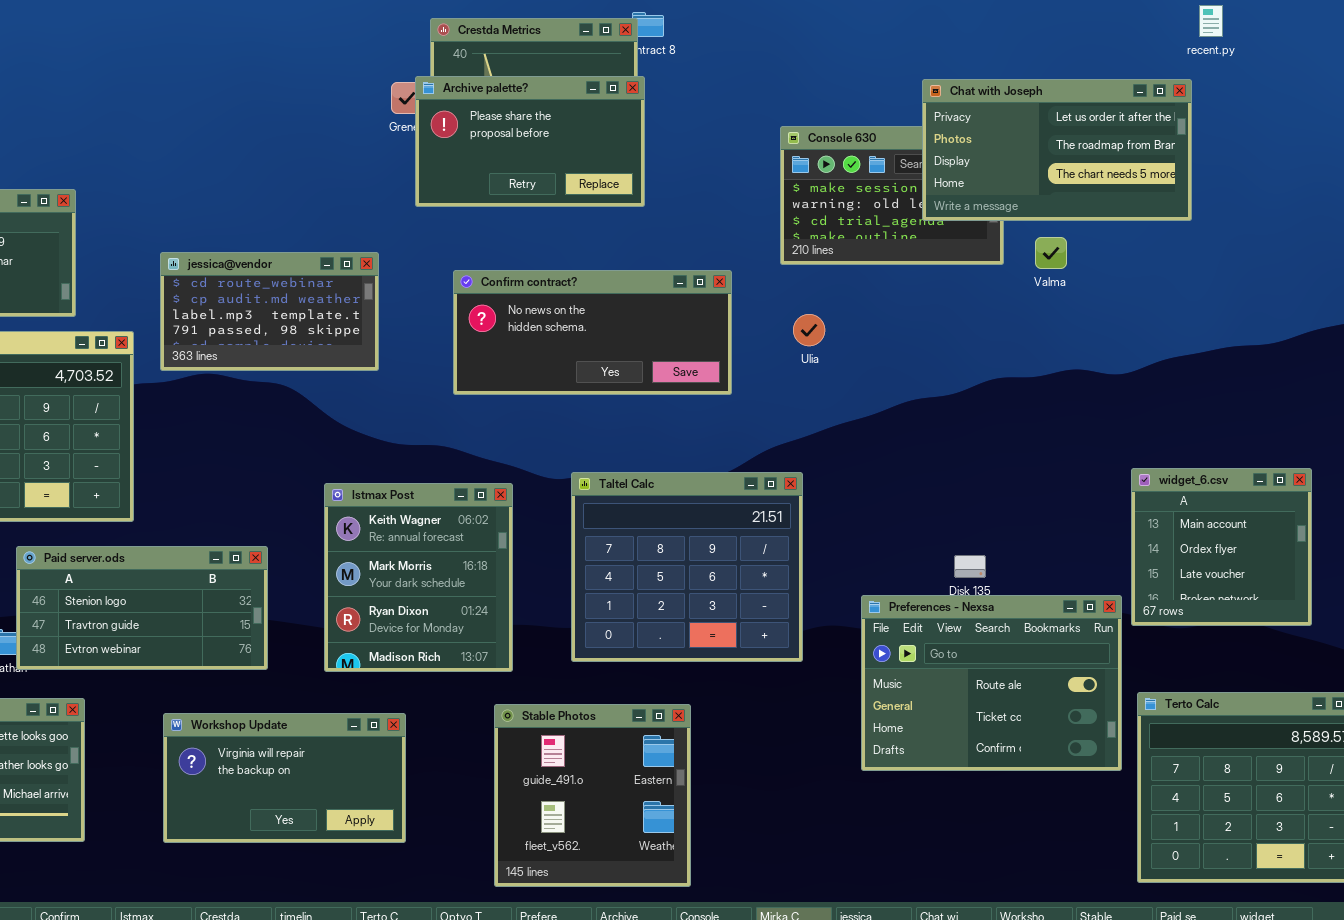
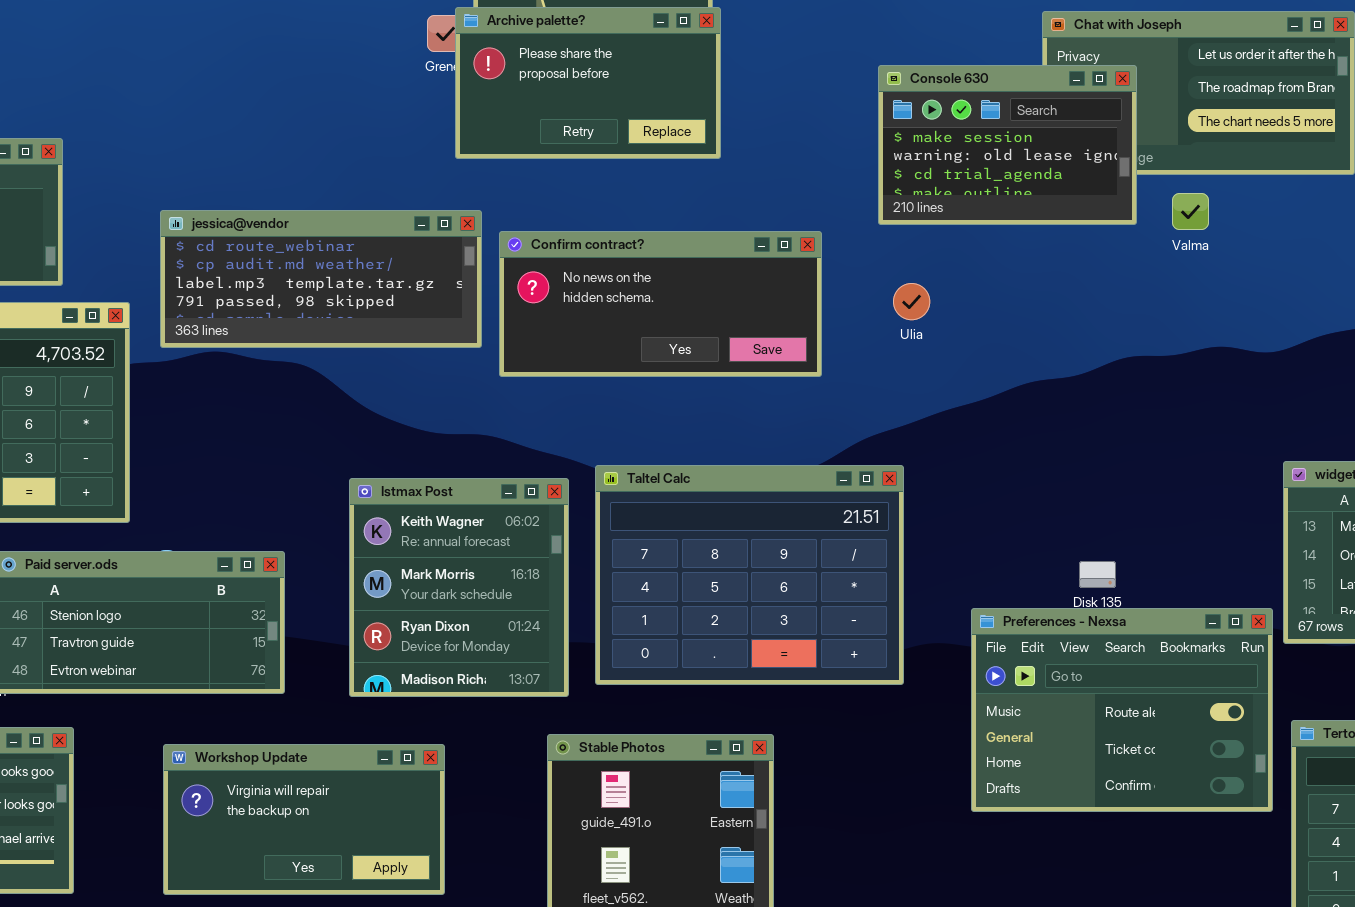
Console 630: [780,126,1004,265] -> [878,65,1137,225], raised
jessica@vendor: [160,252,379,371] -> [160,210,482,348], resized
Taltel Calc: [571,472,803,662] -> [595,465,904,685], resized

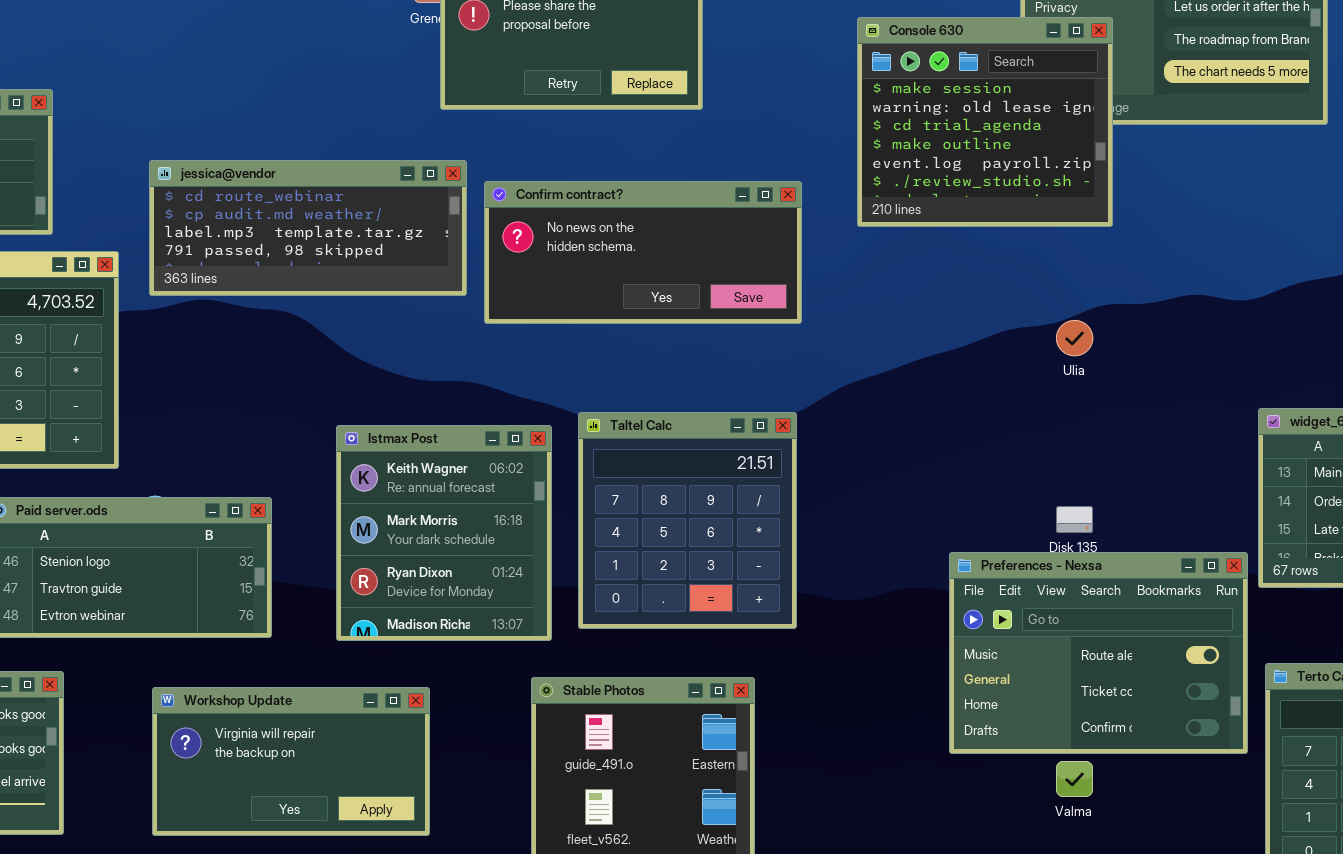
Console 630: [878,65,1137,225] -> [857,17,1113,227], resized
Valma: [1172,193,1209,230] -> [1056,761,1093,797], moved
Ulia: [893,283,930,320] -> [1056,320,1093,356], moved
Taltel Calc: [595,465,904,685] -> [578,412,797,629], resized

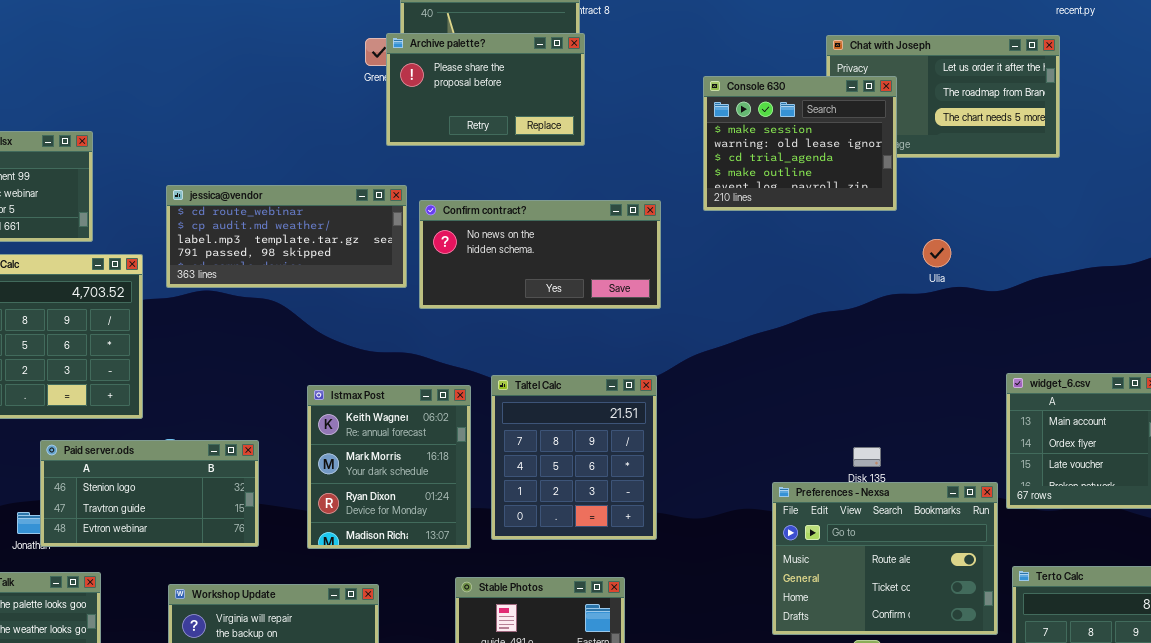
Console 630: [857,17,1113,227] -> [703,76,897,211], resized
Ulia: [1056,320,1093,356] -> [923,239,951,267], moved

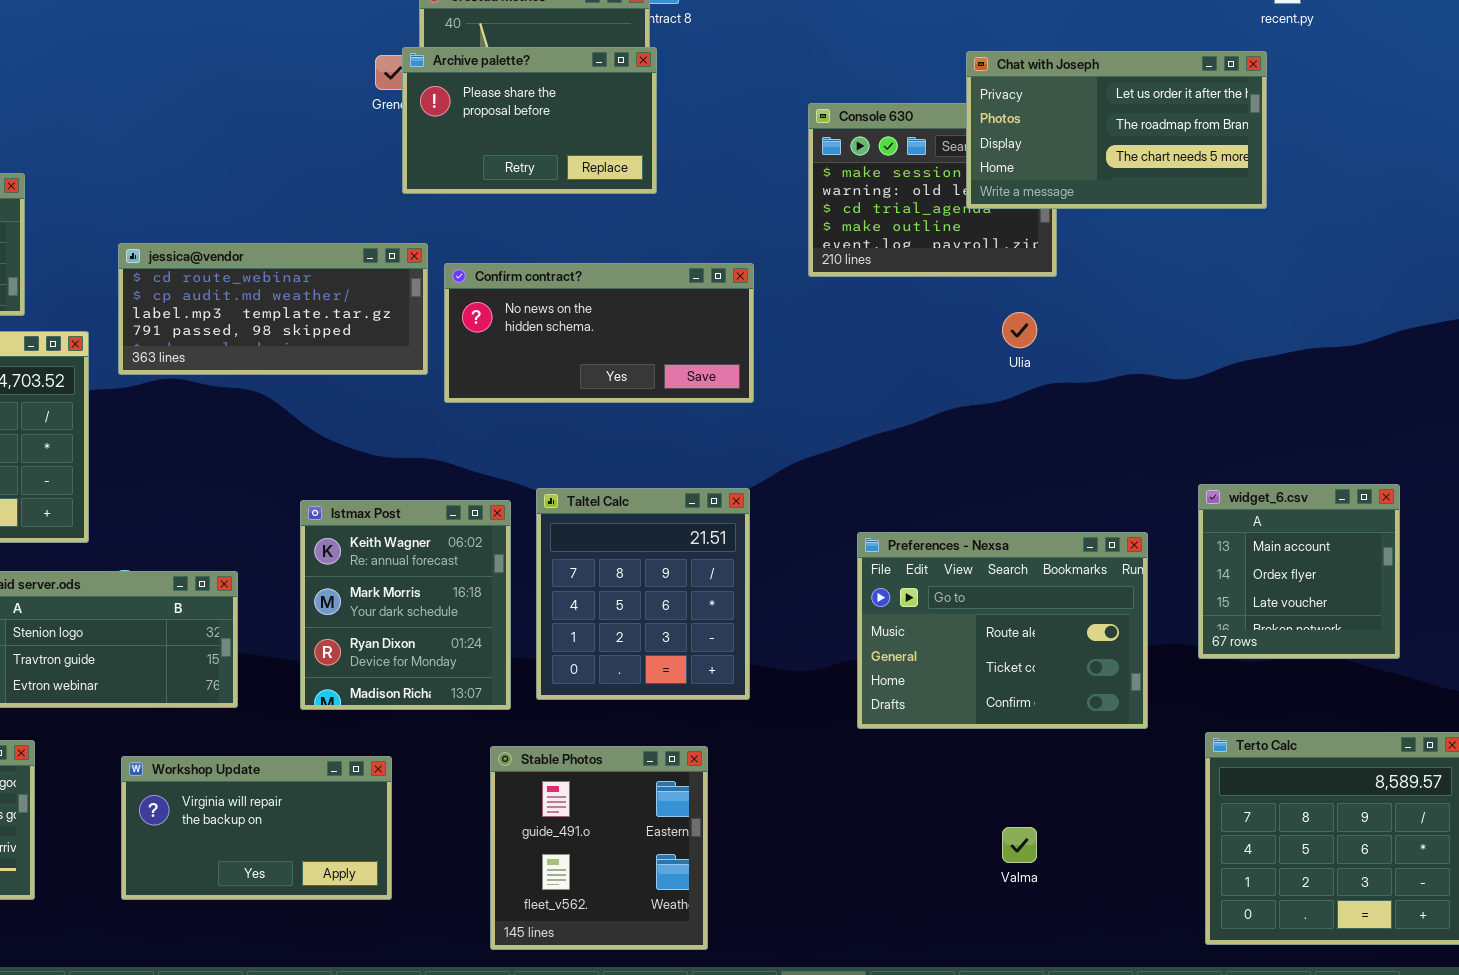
Chat with Joseph: [826,35,1060,158] -> [966,51,1267,209], raised
Ulia: [923,239,951,267] -> [1002,312,1037,348], moved
Preferences - Nexsa: [772,482,998,635] -> [857,532,1148,729], moved

